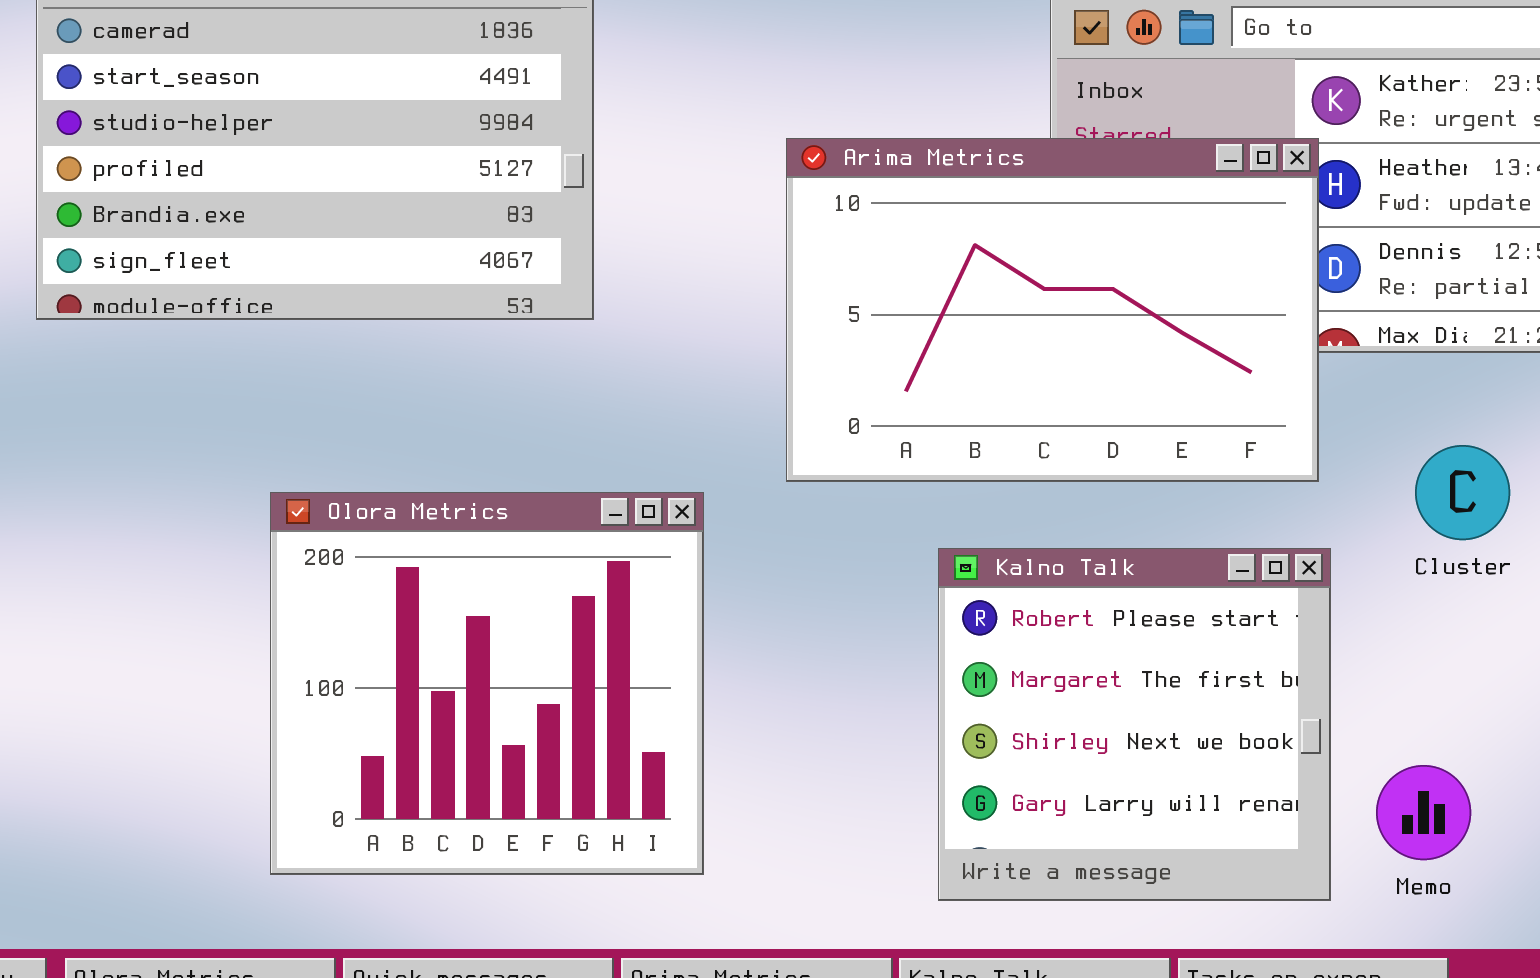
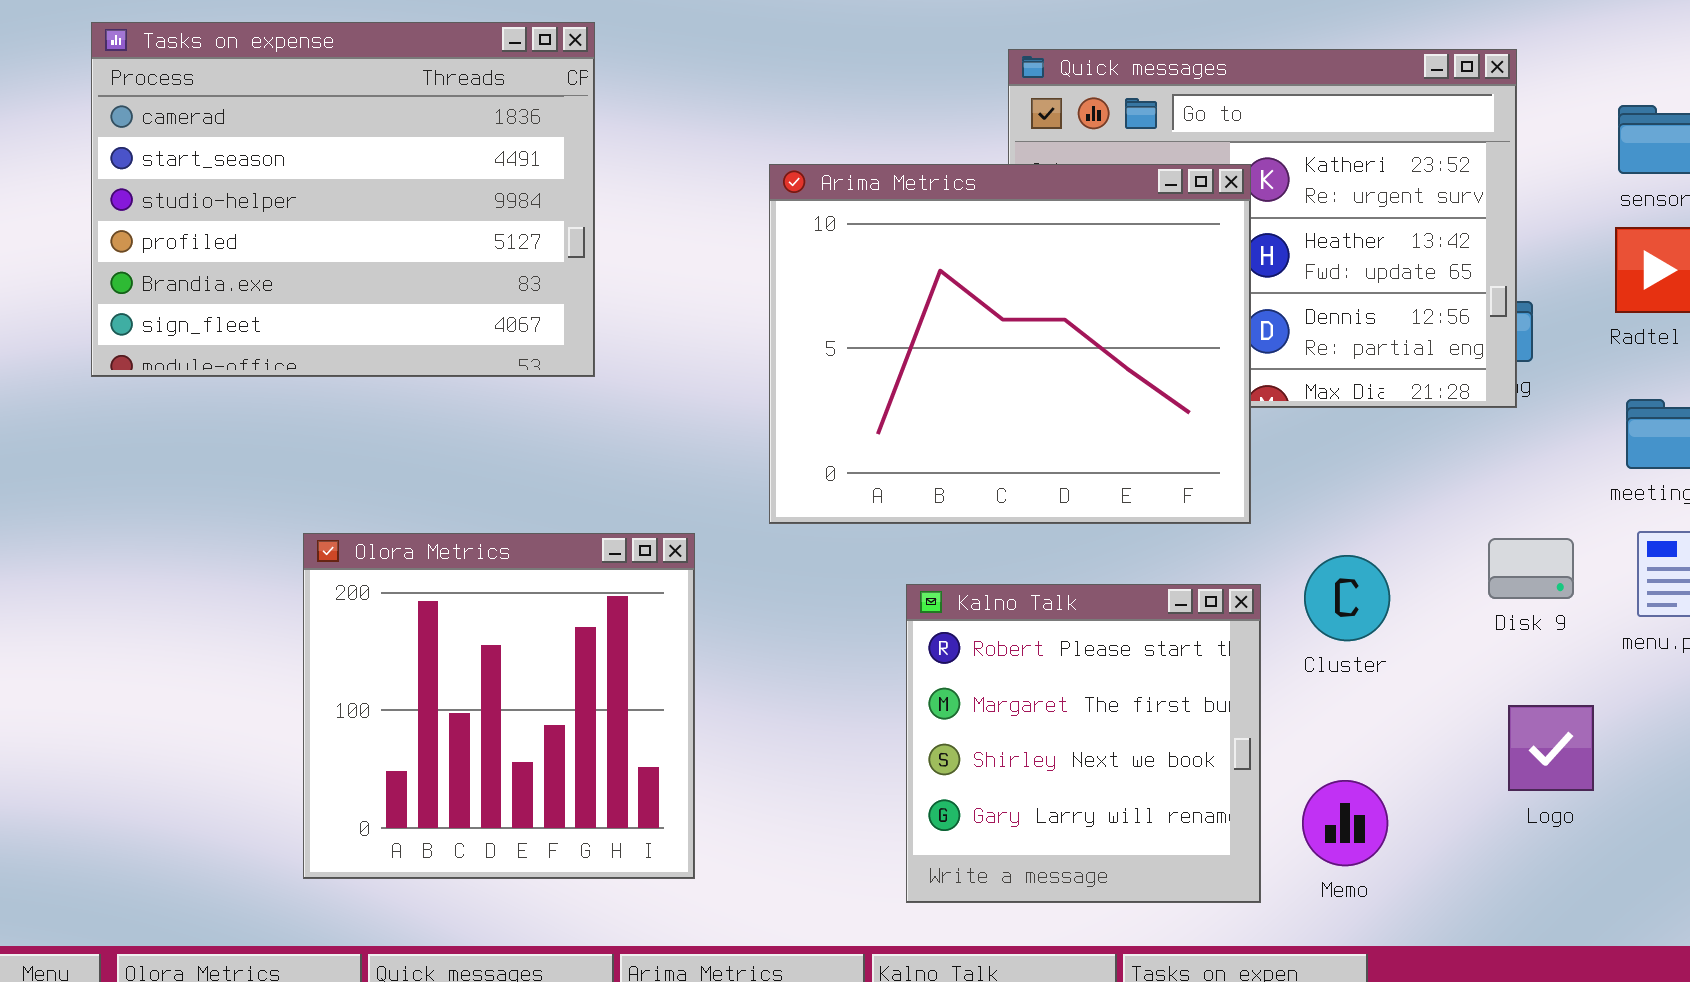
Arima Metrics: [786,138,1319,482] -> [769,164,1251,524], resized
Cluster: [1415,445,1510,540] -> [1304,555,1390,641], moved

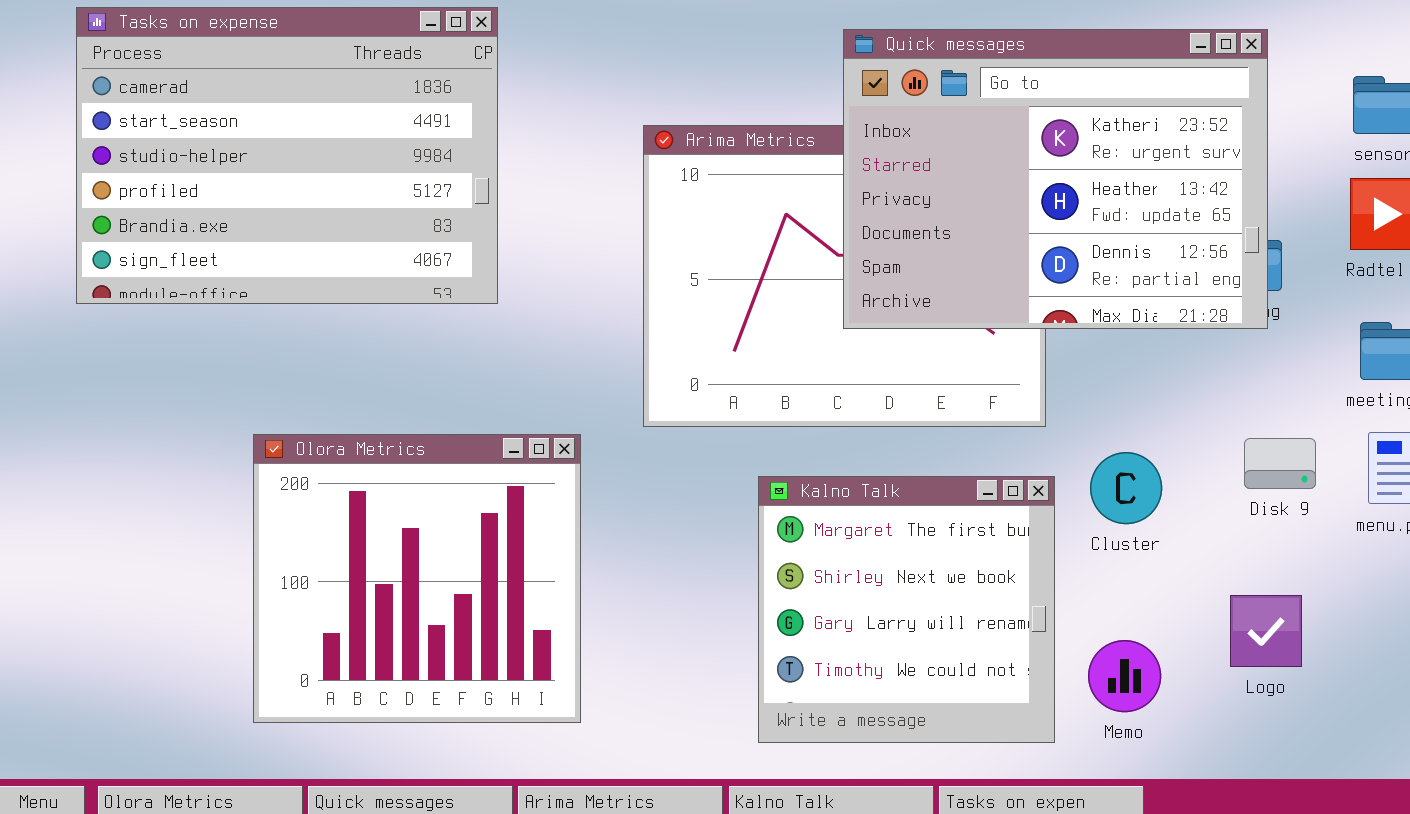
Quick messages: [1008,49,1517,408] -> [843,29,1268,329], raised
Kalno Talk: [906,584,1261,903] -> [758,476,1055,743], scrolled down 1 row
Logo: [1508,705,1594,791] -> [1230,595,1302,667], moved

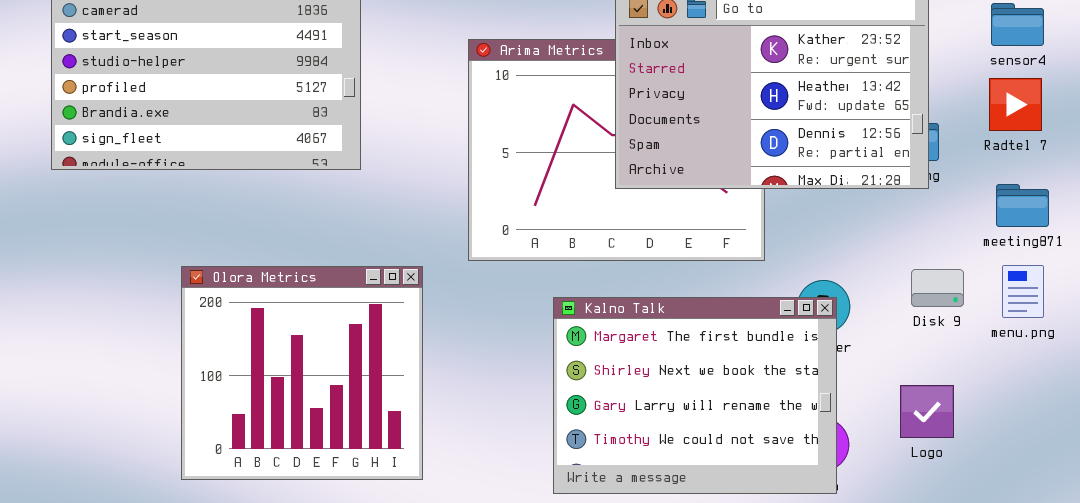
Kalno Talk: [758,476,1055,743] -> [553,297,837,494], resized

